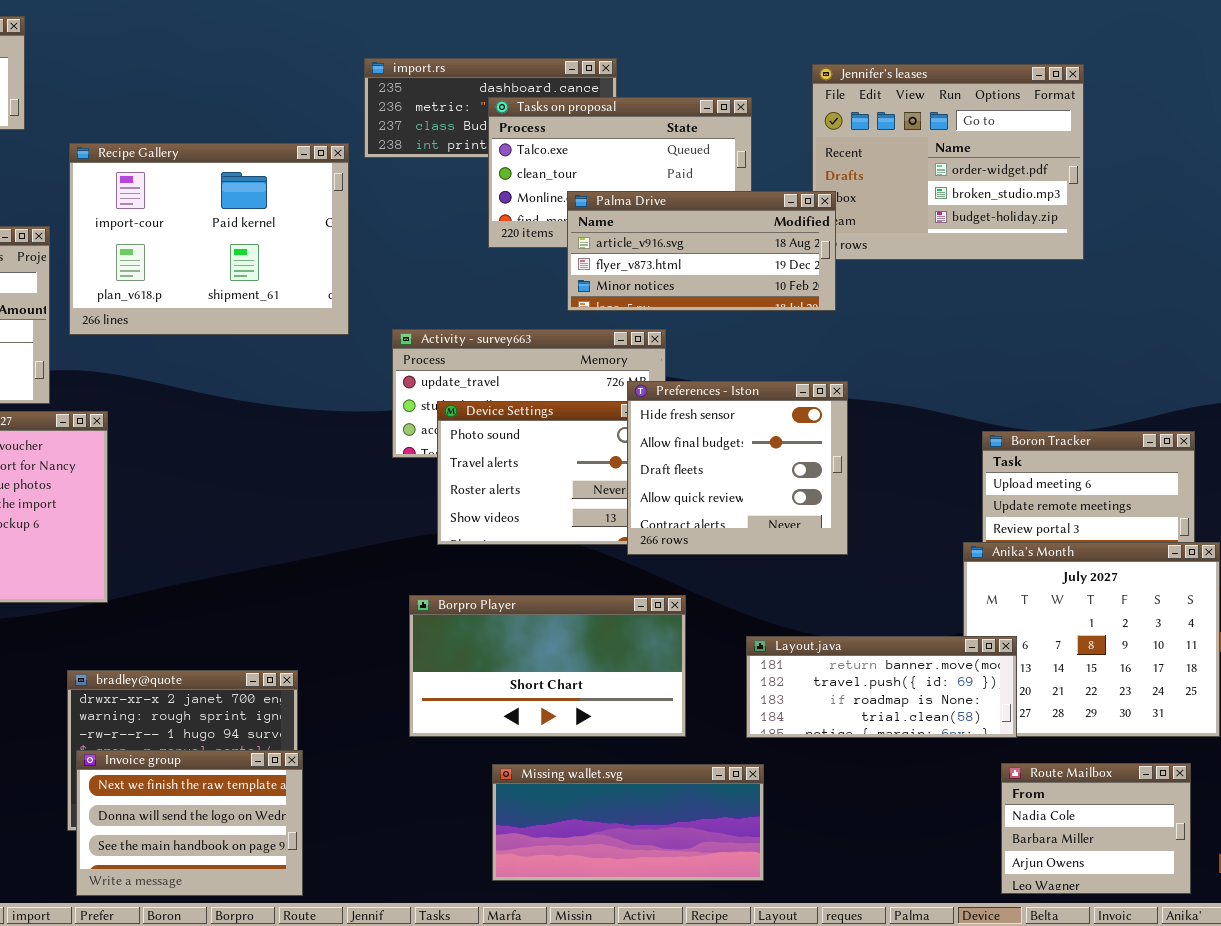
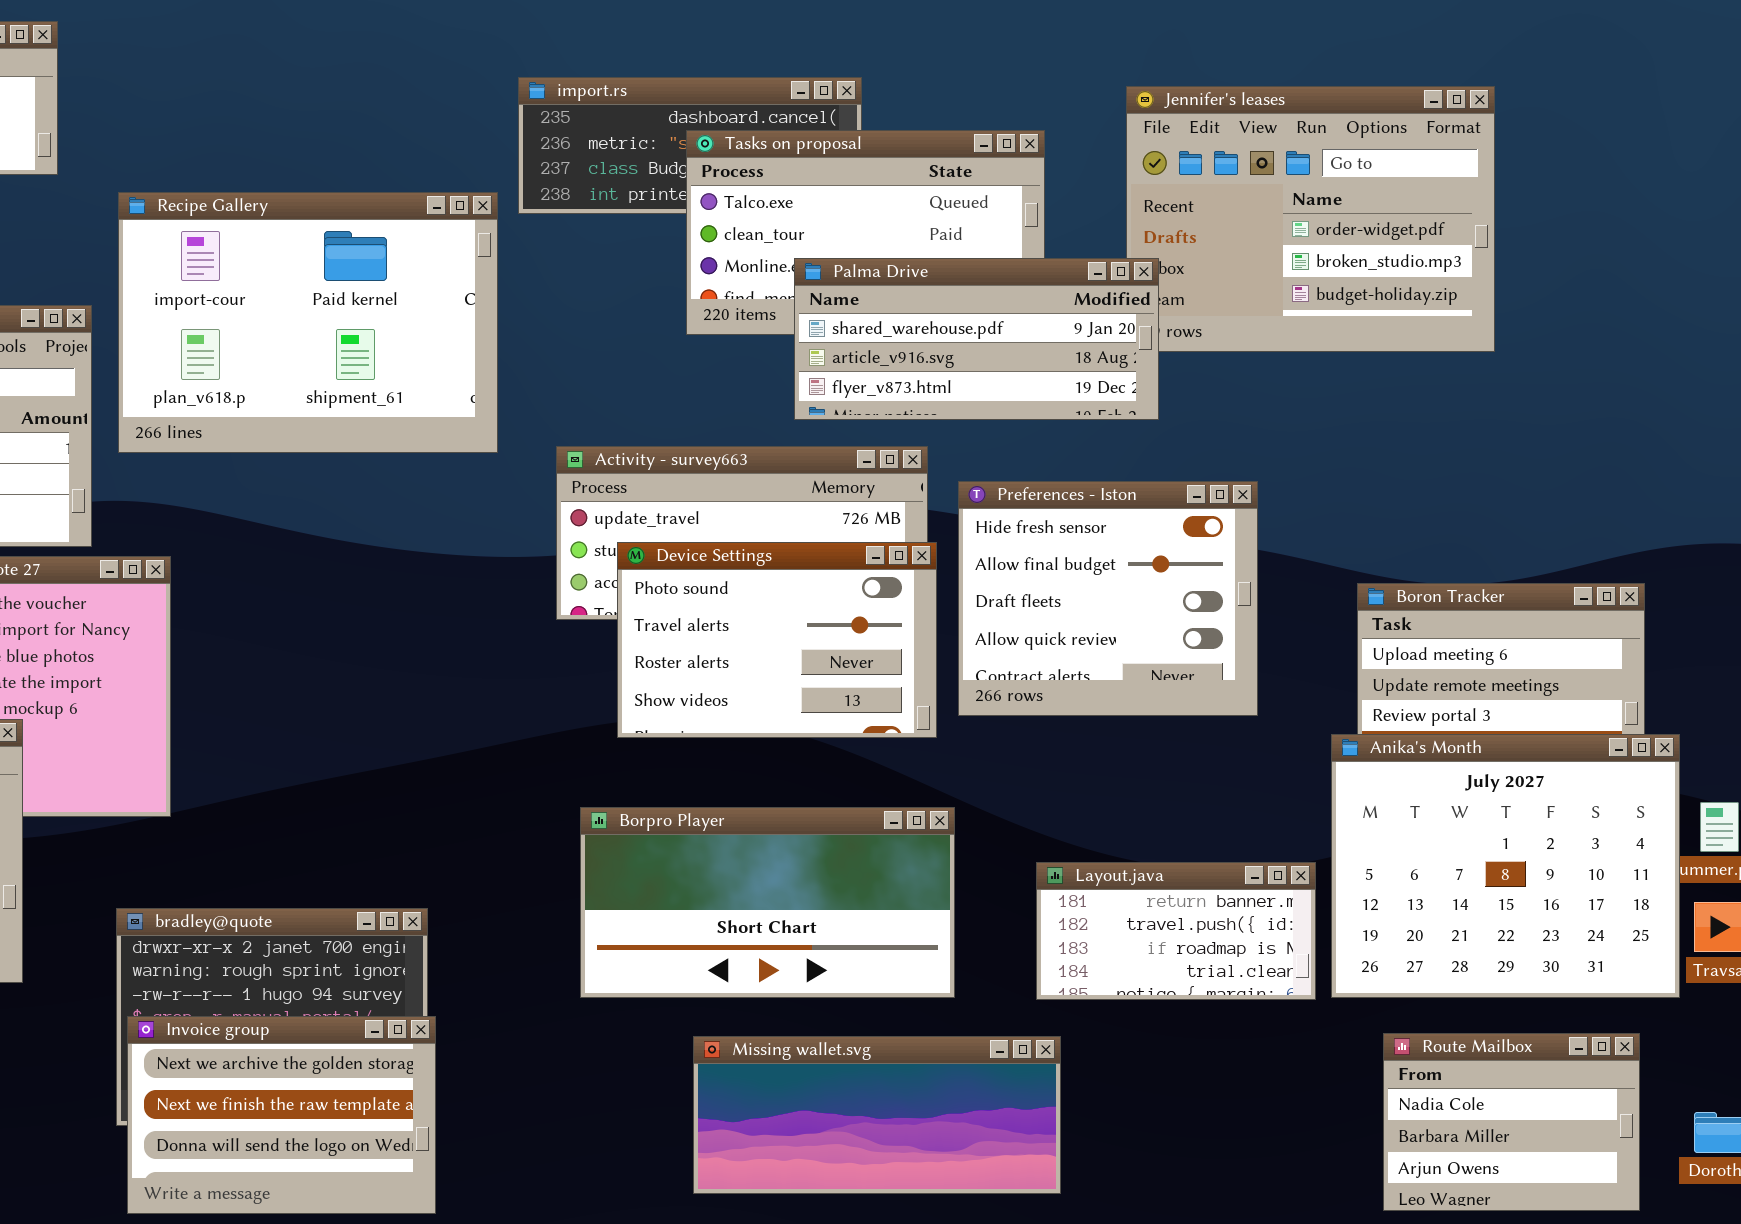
Palma Drive: [567,191,836,311] -> [794,258,1159,420], scrolled up 1 row
Preferences - Iston: [627,381,848,555] -> [958,481,1258,716], moved
Layout.java: [746,636,1017,738] -> [1036,862,1316,1000], resized
Invoice group: [76,750,303,896] -> [127,1016,436,1214], scrolled up 1 row

